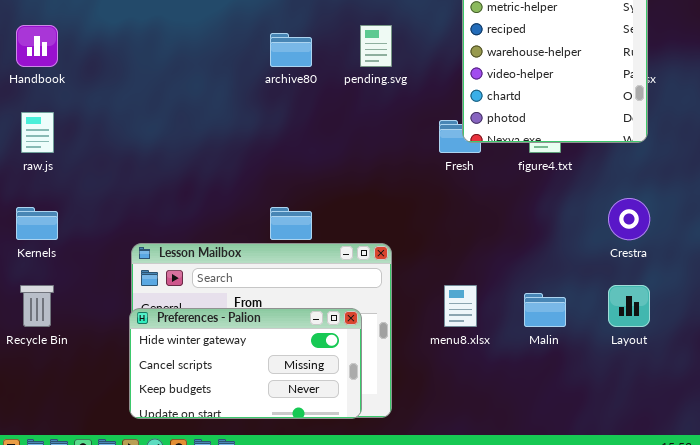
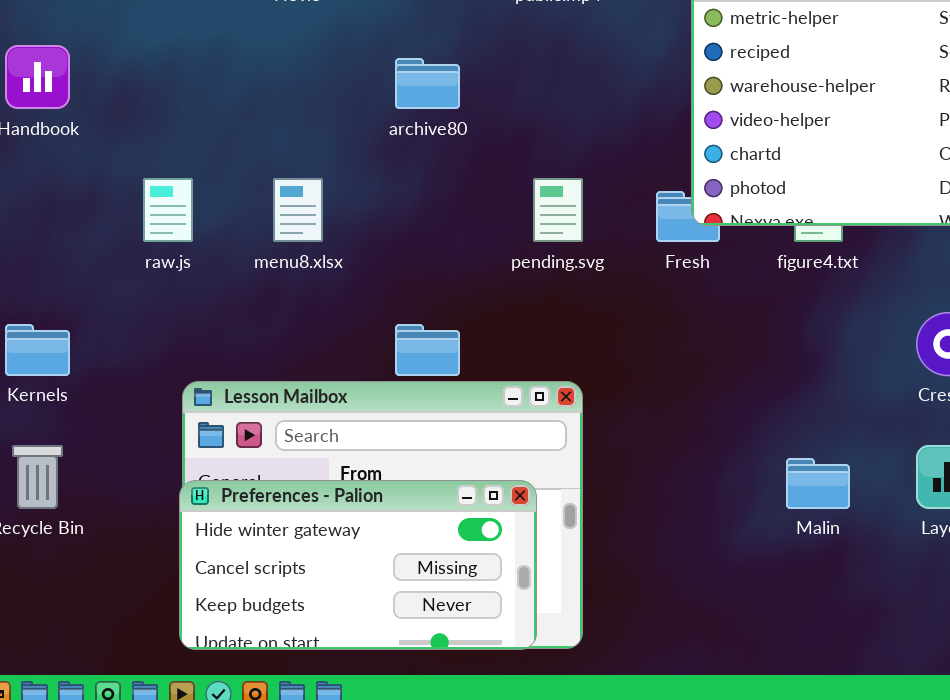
pending.svg: [360,25,392,67] -> [533,178,583,242], moved
raw.js: [21,112,54,153] -> [143,178,193,242], moved
menu8.xlsx: [444,285,477,327] -> [273,178,323,242], moved

